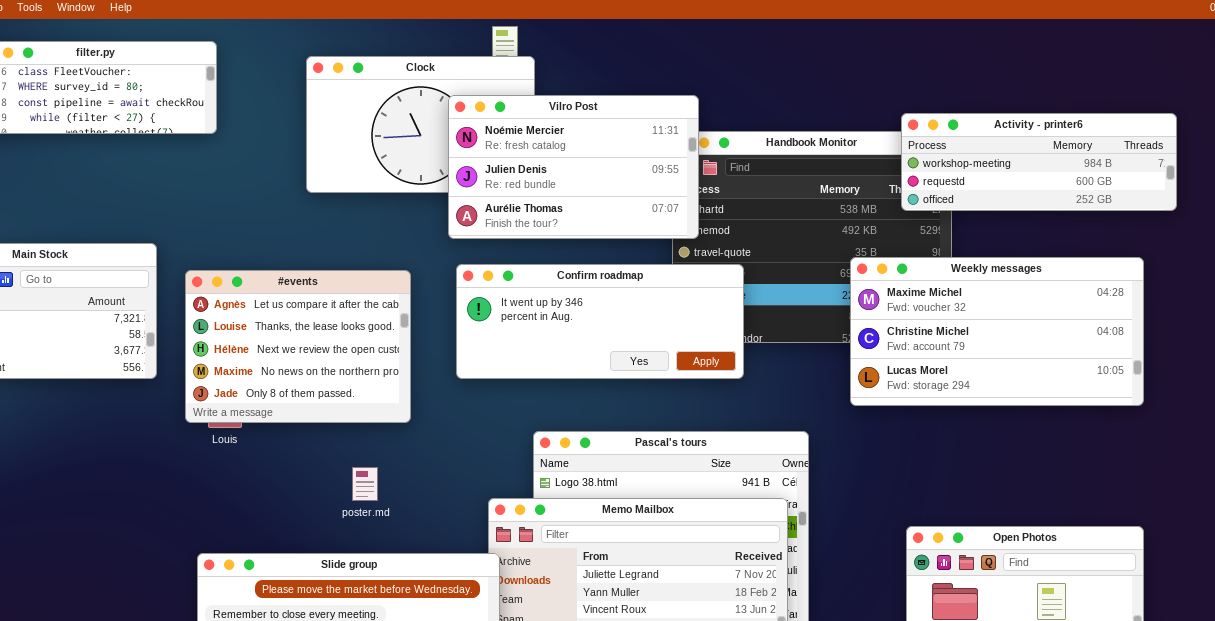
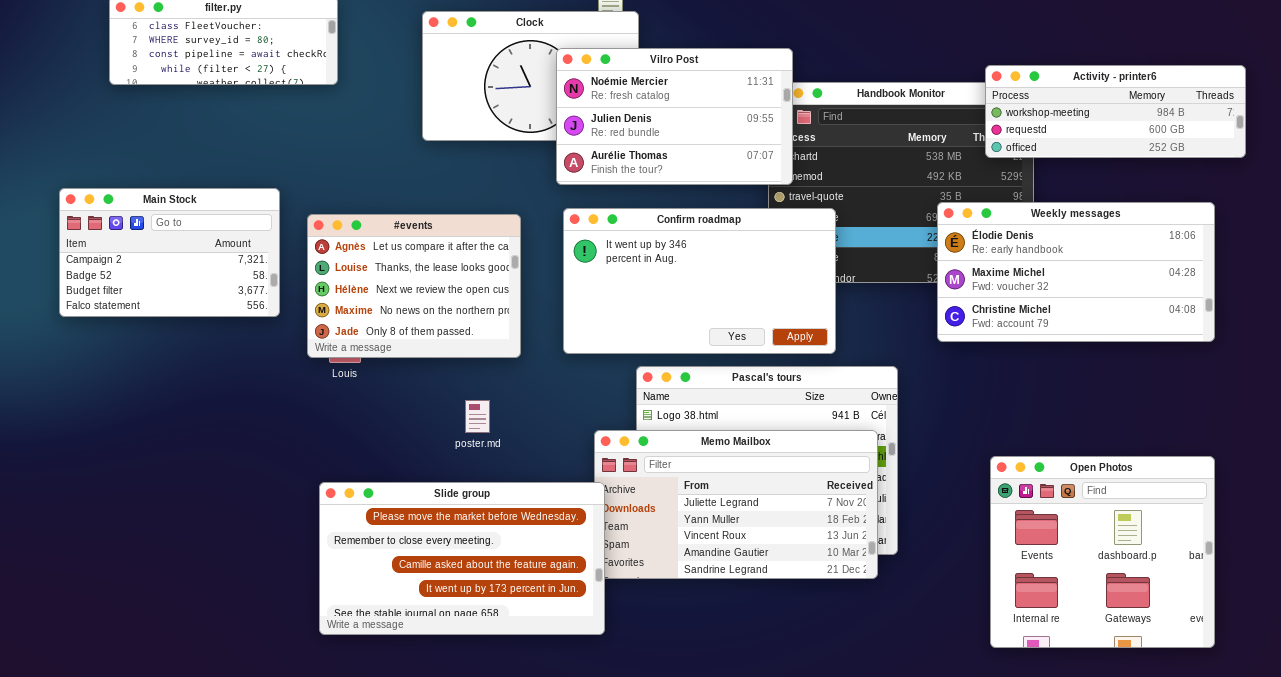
Weekly messages: [850,257,1144,406] -> [937,202,1215,342], scrolled up 1 row
Confirm roadmap: [456,264,744,379] -> [563,208,836,354], resized

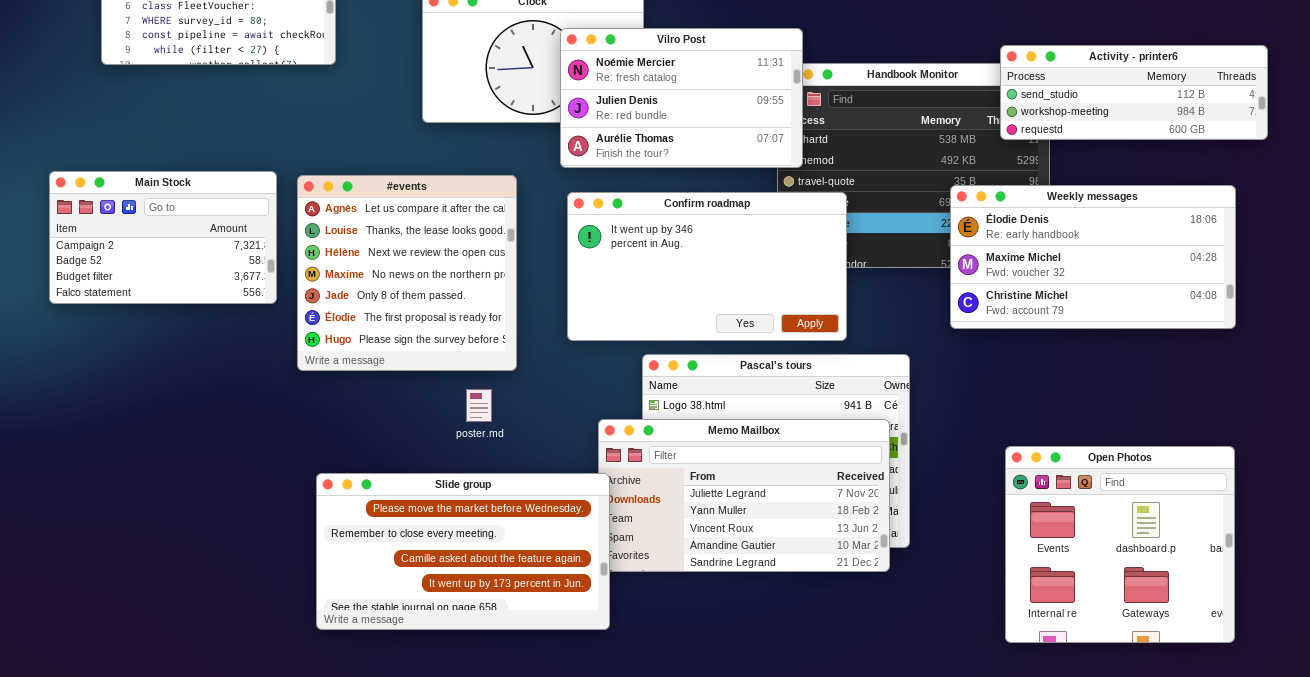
Activity - printer6: [985,65,1246,158] -> [1000,45,1268,140], scrolled up 1 row
#events: [307,214,521,358] -> [297,175,517,371], moved, resized

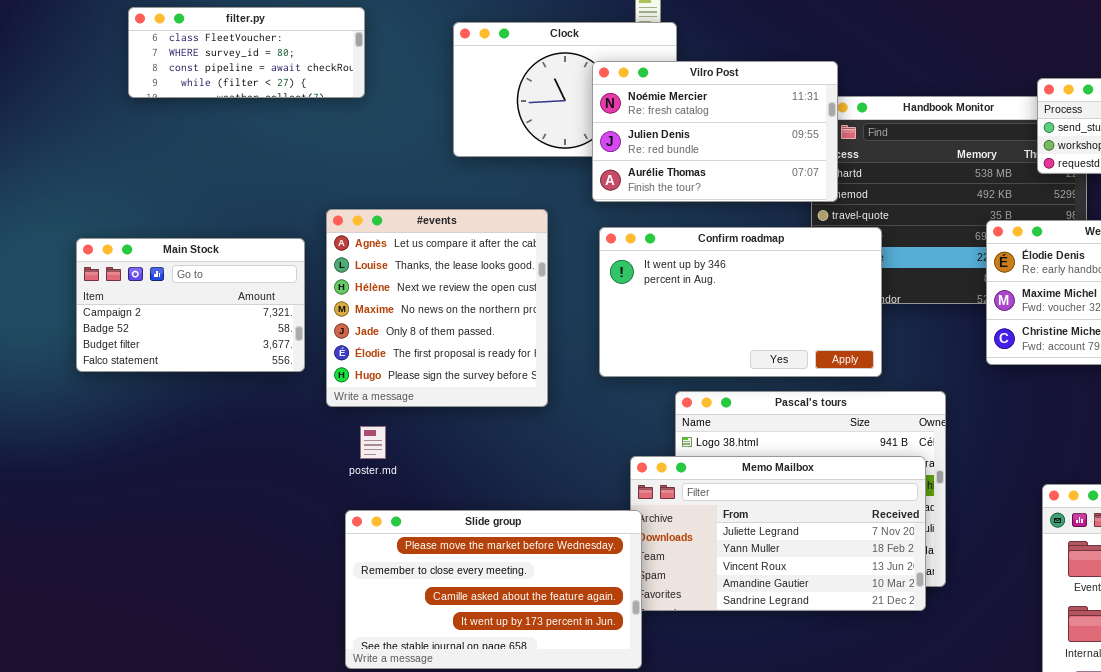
Main Stock: [49,171,277,304] -> [76,238,305,372], moved
poster.md: [466,389,492,422] -> [360,426,386,459], moved

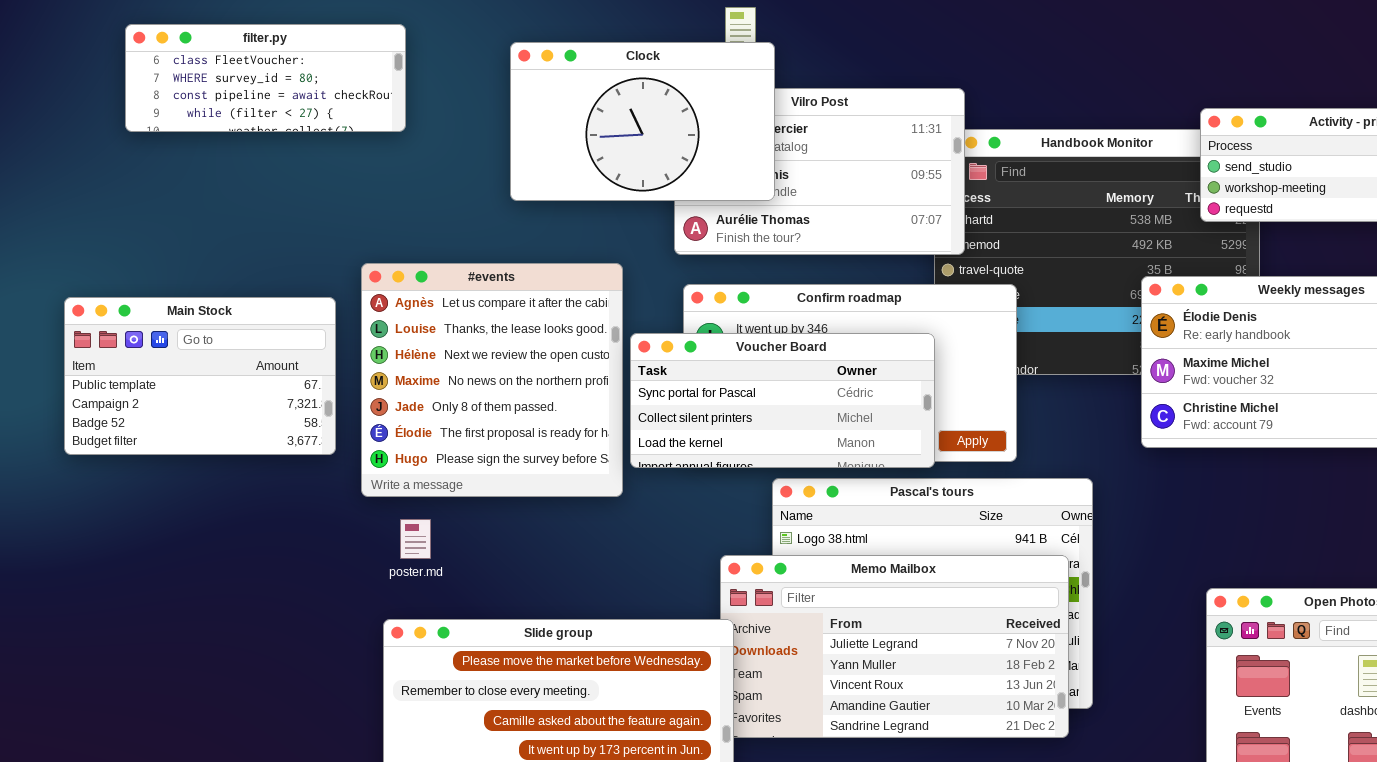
Clock: [453,22,677,157] -> [510,42,775,201], raised
Main Stock: [76,238,305,372] -> [64,297,336,455], scrolled up 1 row
Voucher Board: none -> [630,333,935,468], opened

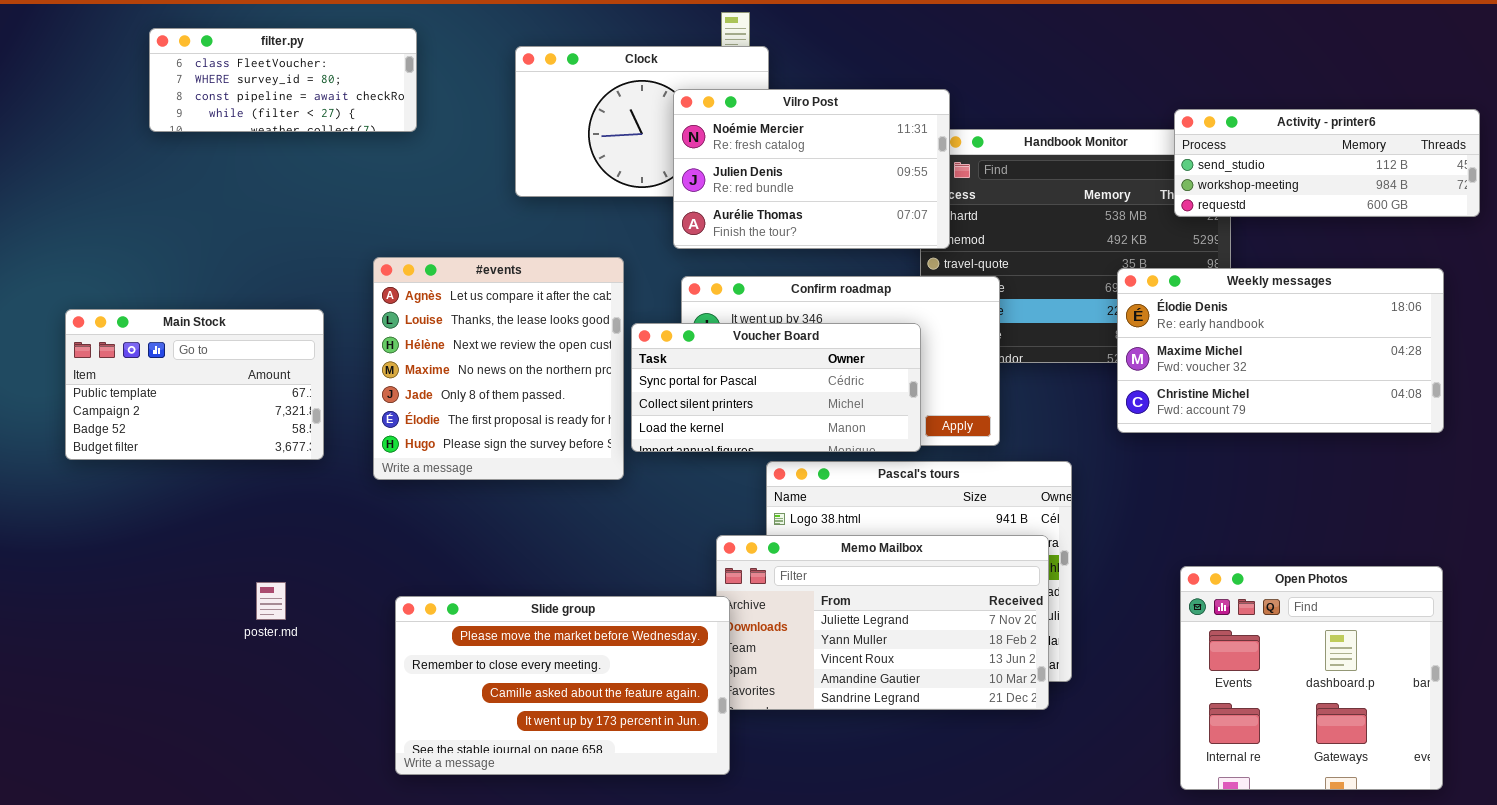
Vilro Post: [674,88,965,255] -> [673,89,950,249], raised
Main Stock: [64,297,336,455] -> [65,309,324,460], moved
poster.md: [400,519,431,559] -> [256,582,286,620], moved

